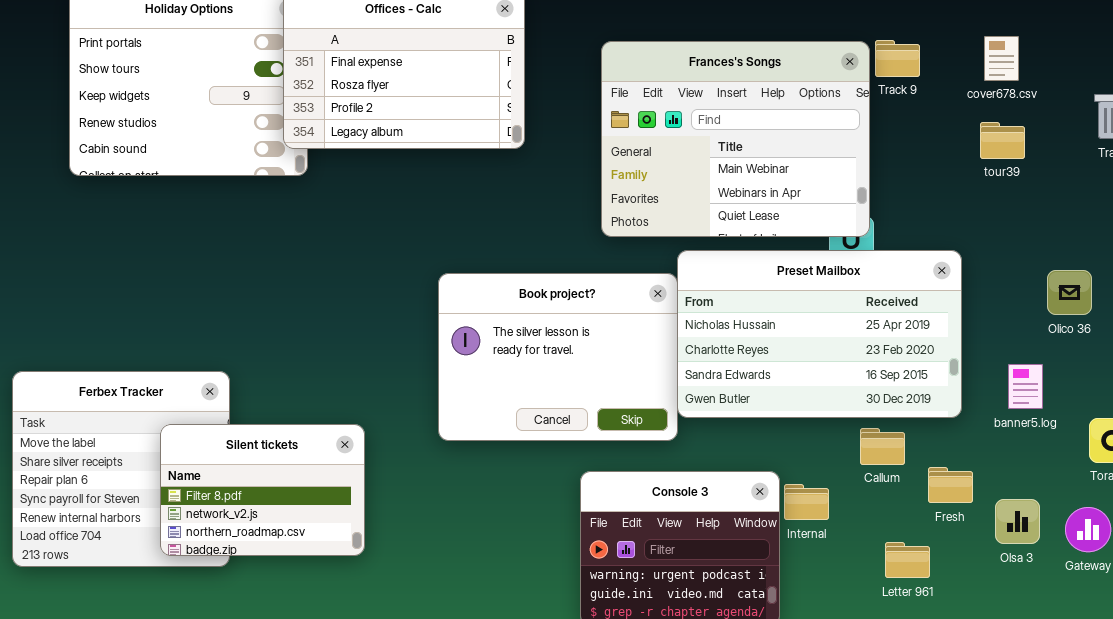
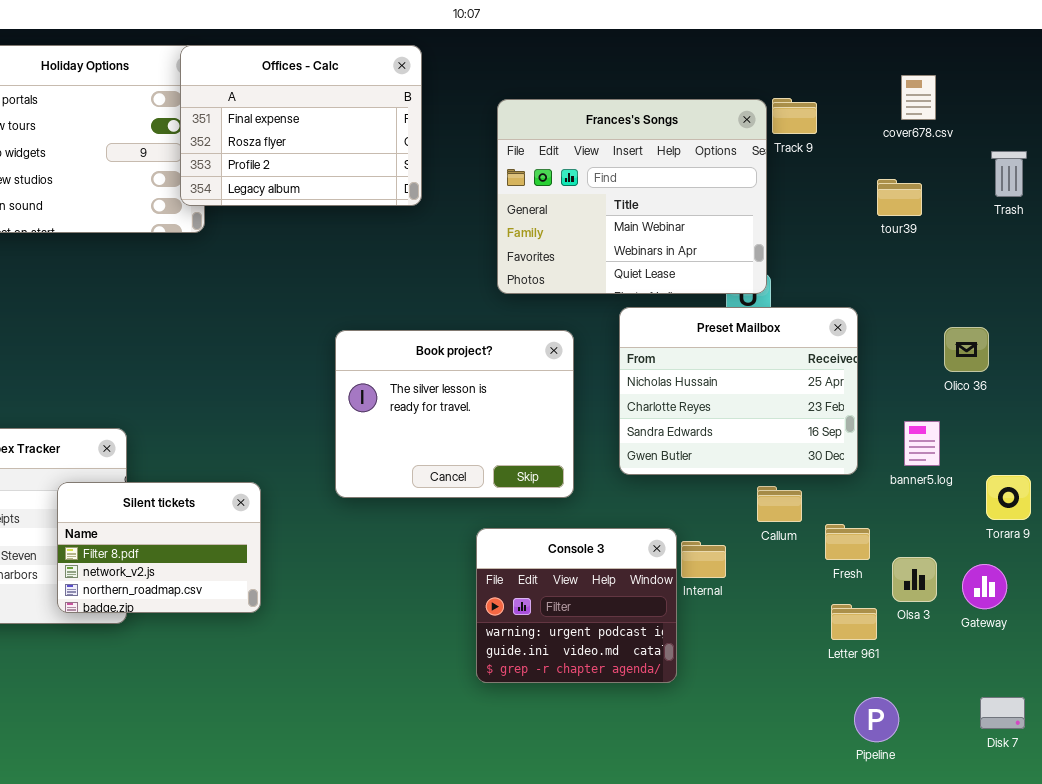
cover678.csv: [984,36,1019,81] -> [901,75,936,120], moved
Preset Mailbox: [677,250,962,418] -> [619,307,858,475], resized
Letter 961: [885,542,930,578] -> [831,604,877,640], moved

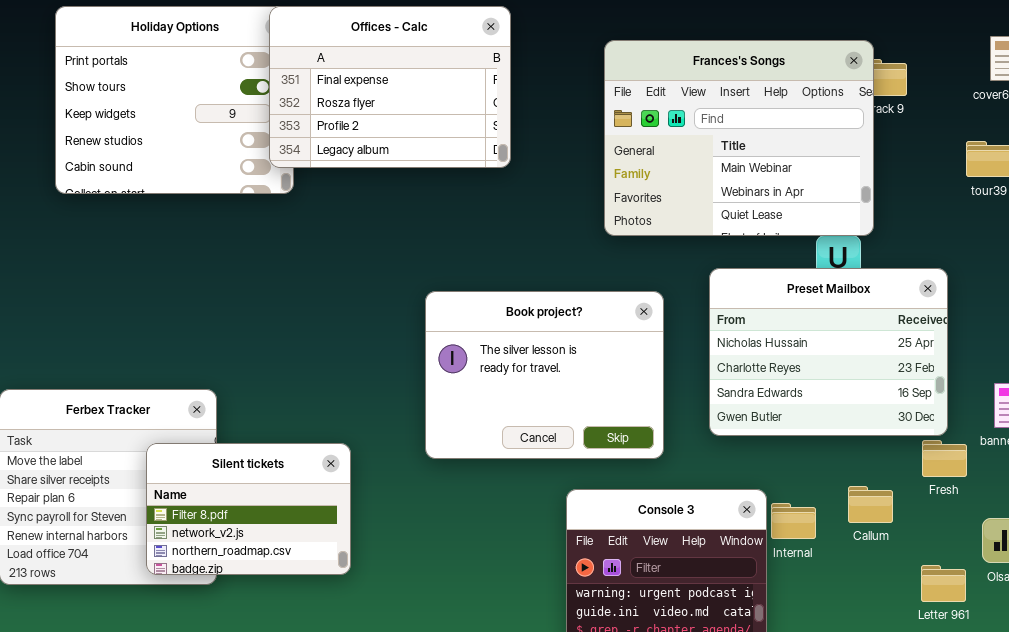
Frances's Songs: [497,99,767,294] -> [604,40,874,236], moved
Callum: [757,486,802,522] -> [848,486,893,523], moved
Fresh: [825,524,870,560] -> [922,440,967,477], moved

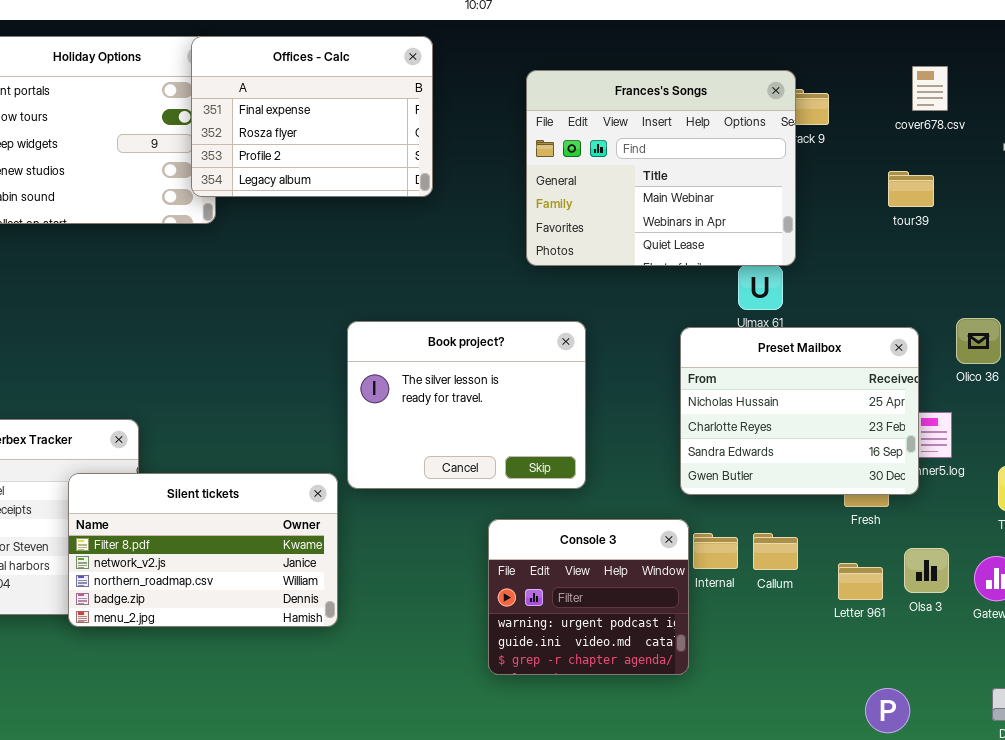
Preset Mailbox: [709,268,948,436] -> [680,327,919,495], moved
Silent tickets: [146,443,351,575] -> [68,473,338,627], resized
Callum: [848,486,893,523] -> [753,533,798,570], moved
Letter 961: [921,565,966,602] -> [838,563,883,600], moved

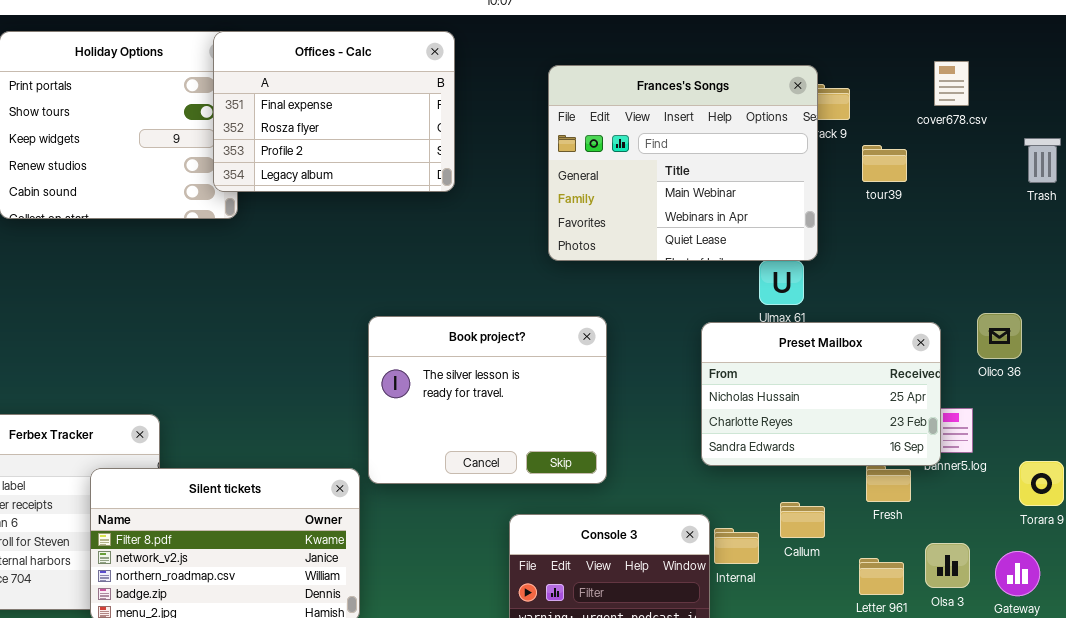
tour39: [888,171,934,207] -> [862,145,907,182], moved
Preset Mailbox: [680,327,919,495] -> [701,322,941,466], resized
Callum: [753,533,798,570] -> [780,502,825,538], moved

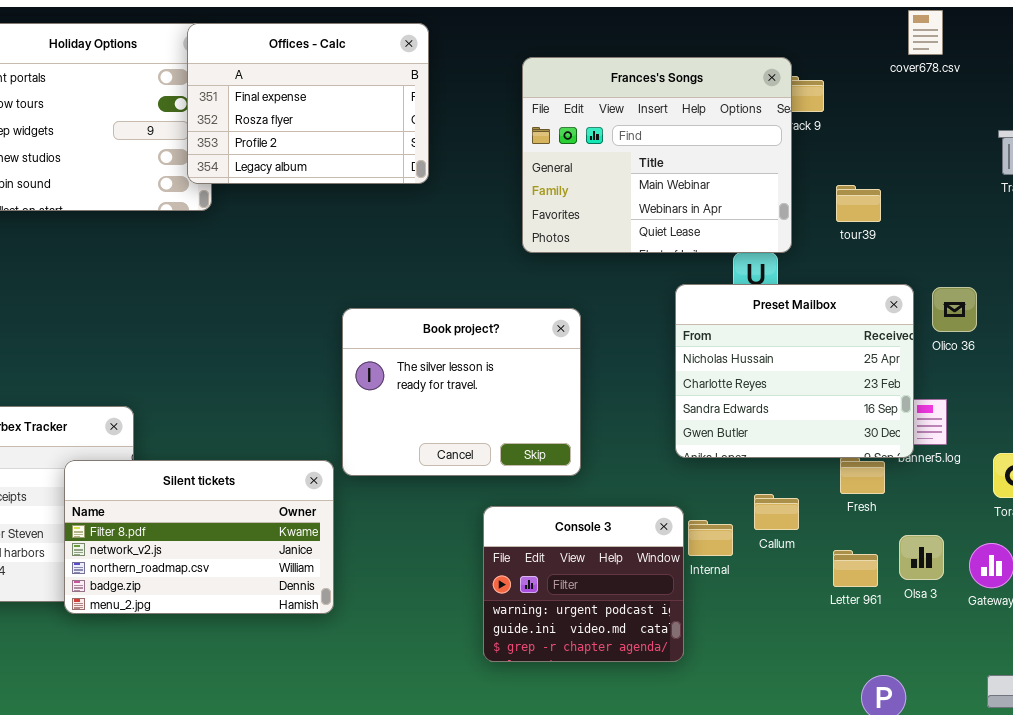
cover678.csv: [934,61,969,106] -> [908,10,943,55], moved
tour39: [862,145,907,182] -> [836,185,881,222], moved
Olico 36: [977,313,1022,359] -> [932,287,977,332], moved
Preset Mailbox: [701,322,941,466] -> [675,284,914,458], resized

